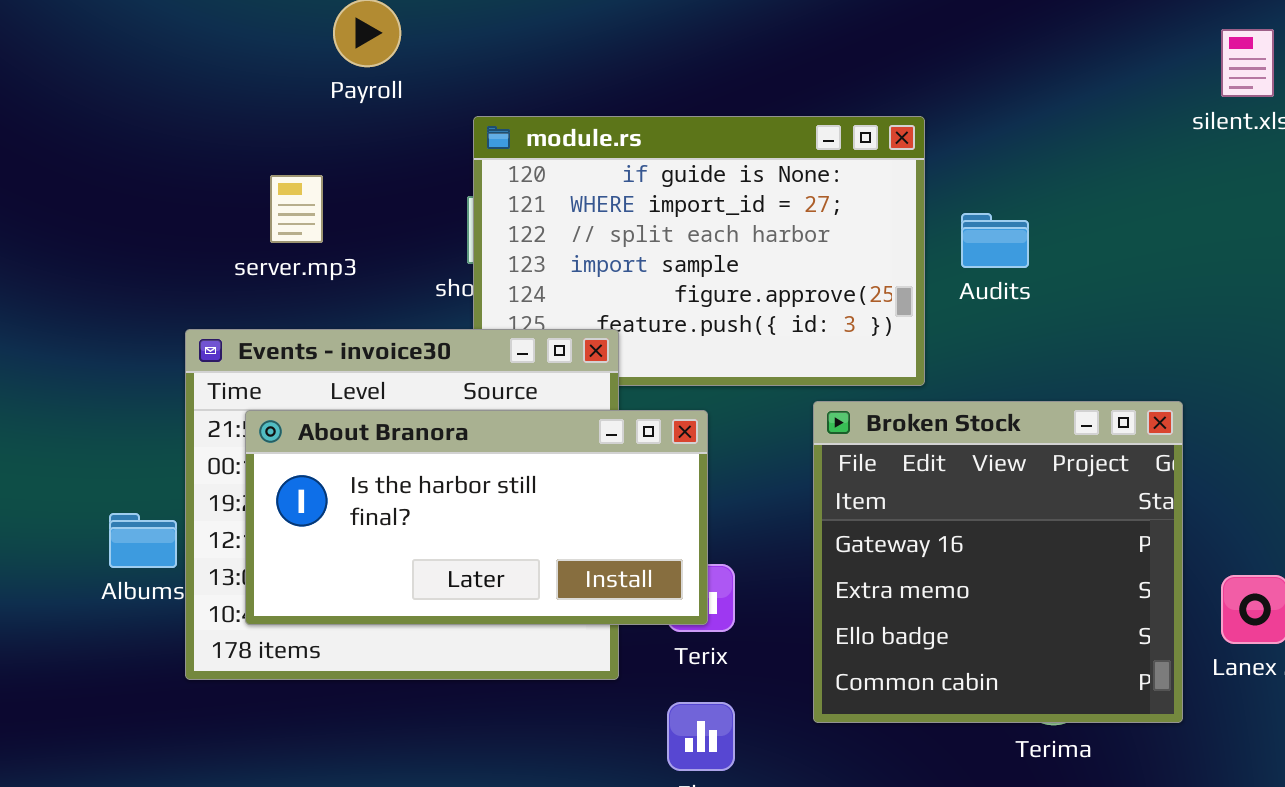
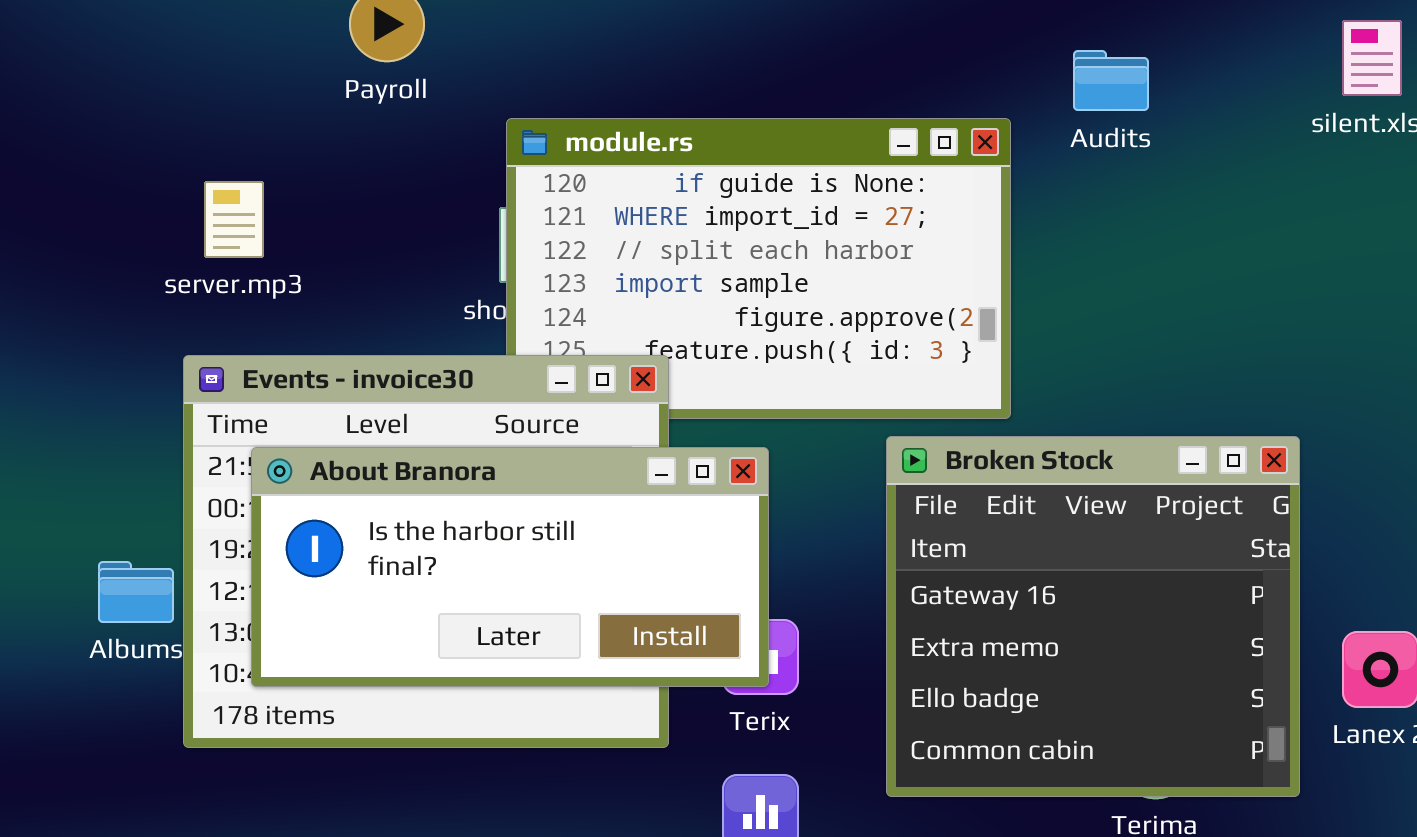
server.mp3: [270,175,323,243] -> [204,181,264,258], moved
Audits: [961,213,1029,268] -> [1073,50,1149,111], moved

